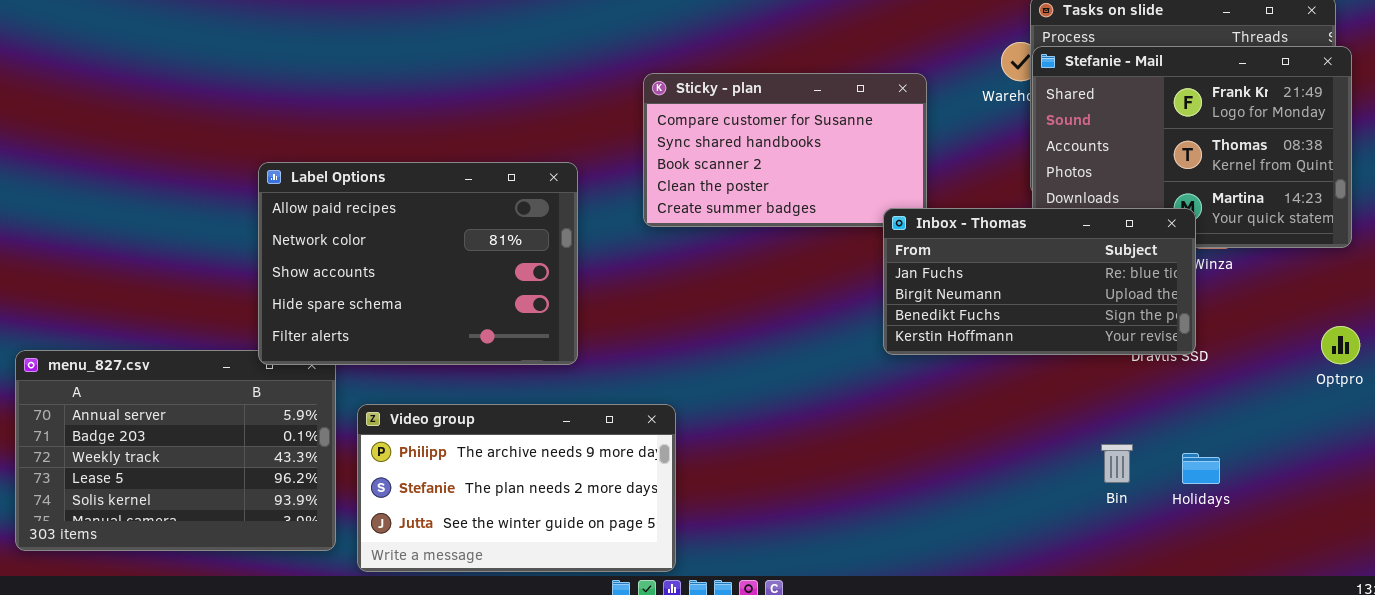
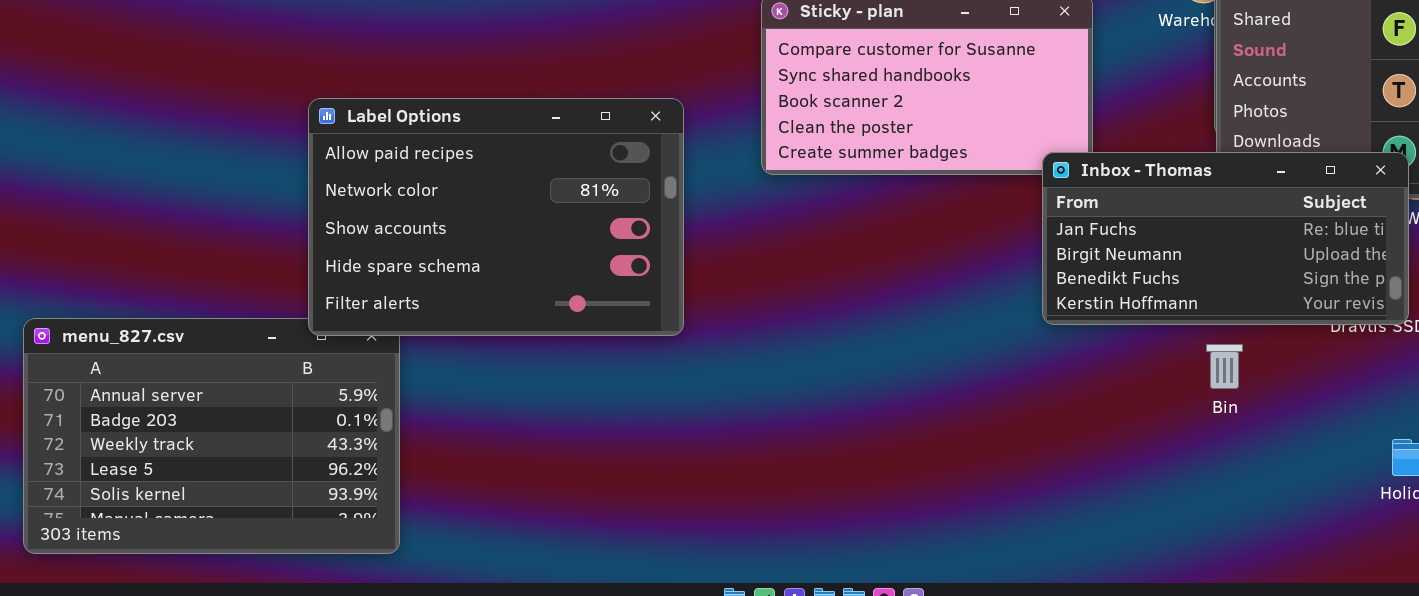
Video group: [357,404,676,572] -> none, closed
Bin: [1101,444,1133,483] -> [1206,344,1243,389], moved

